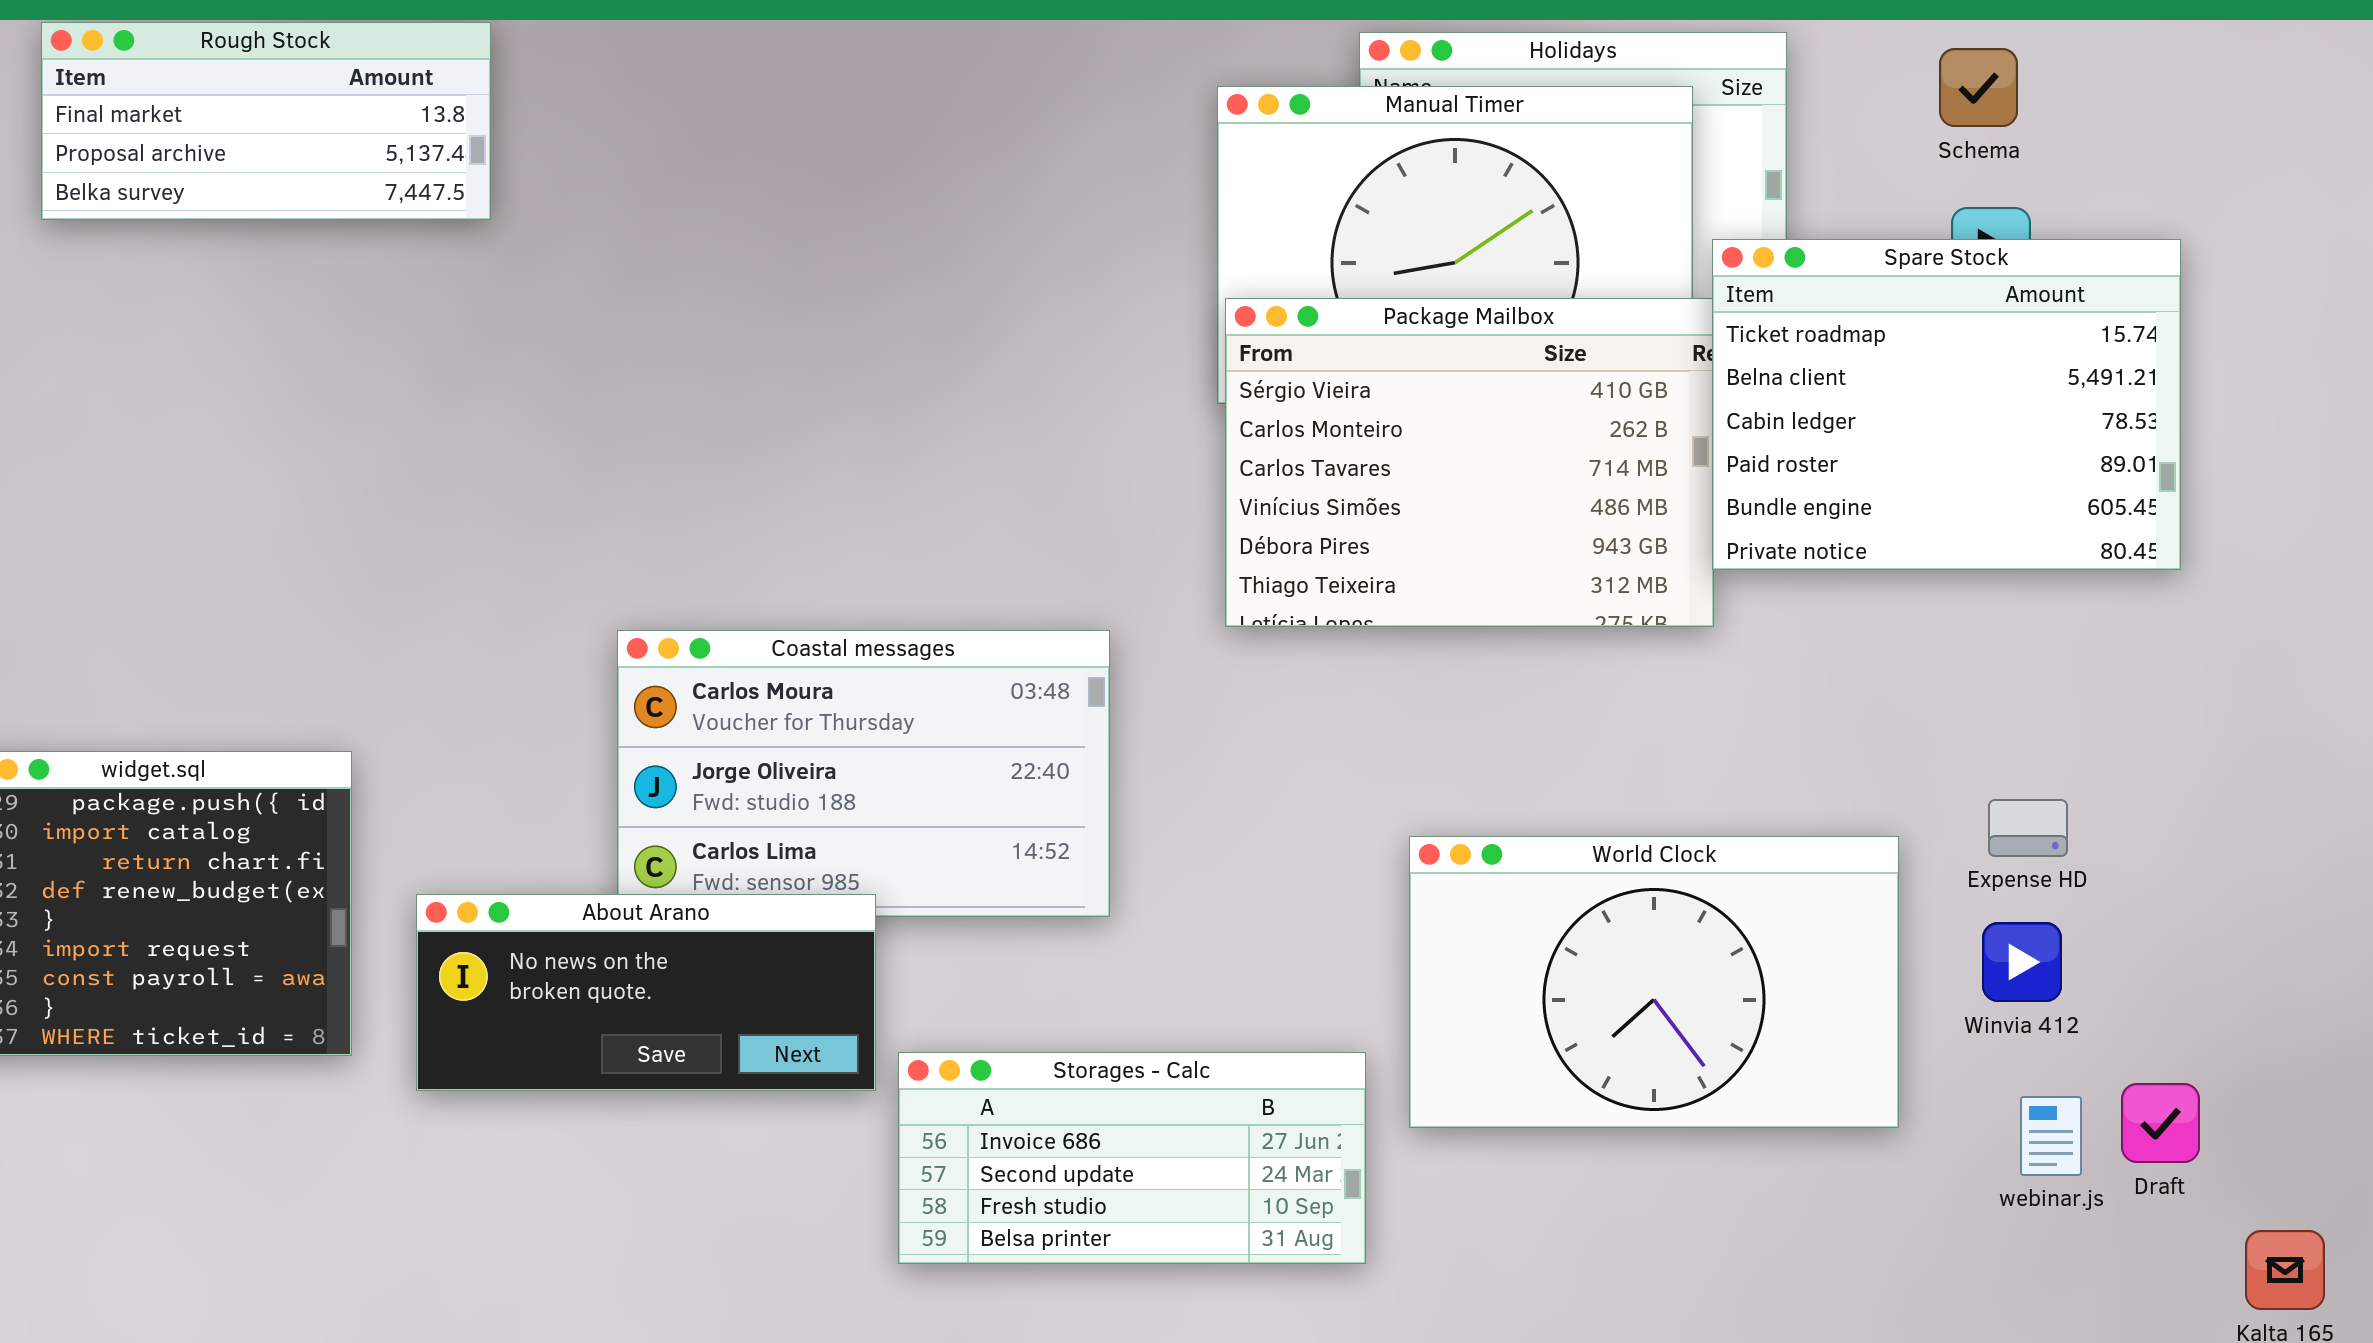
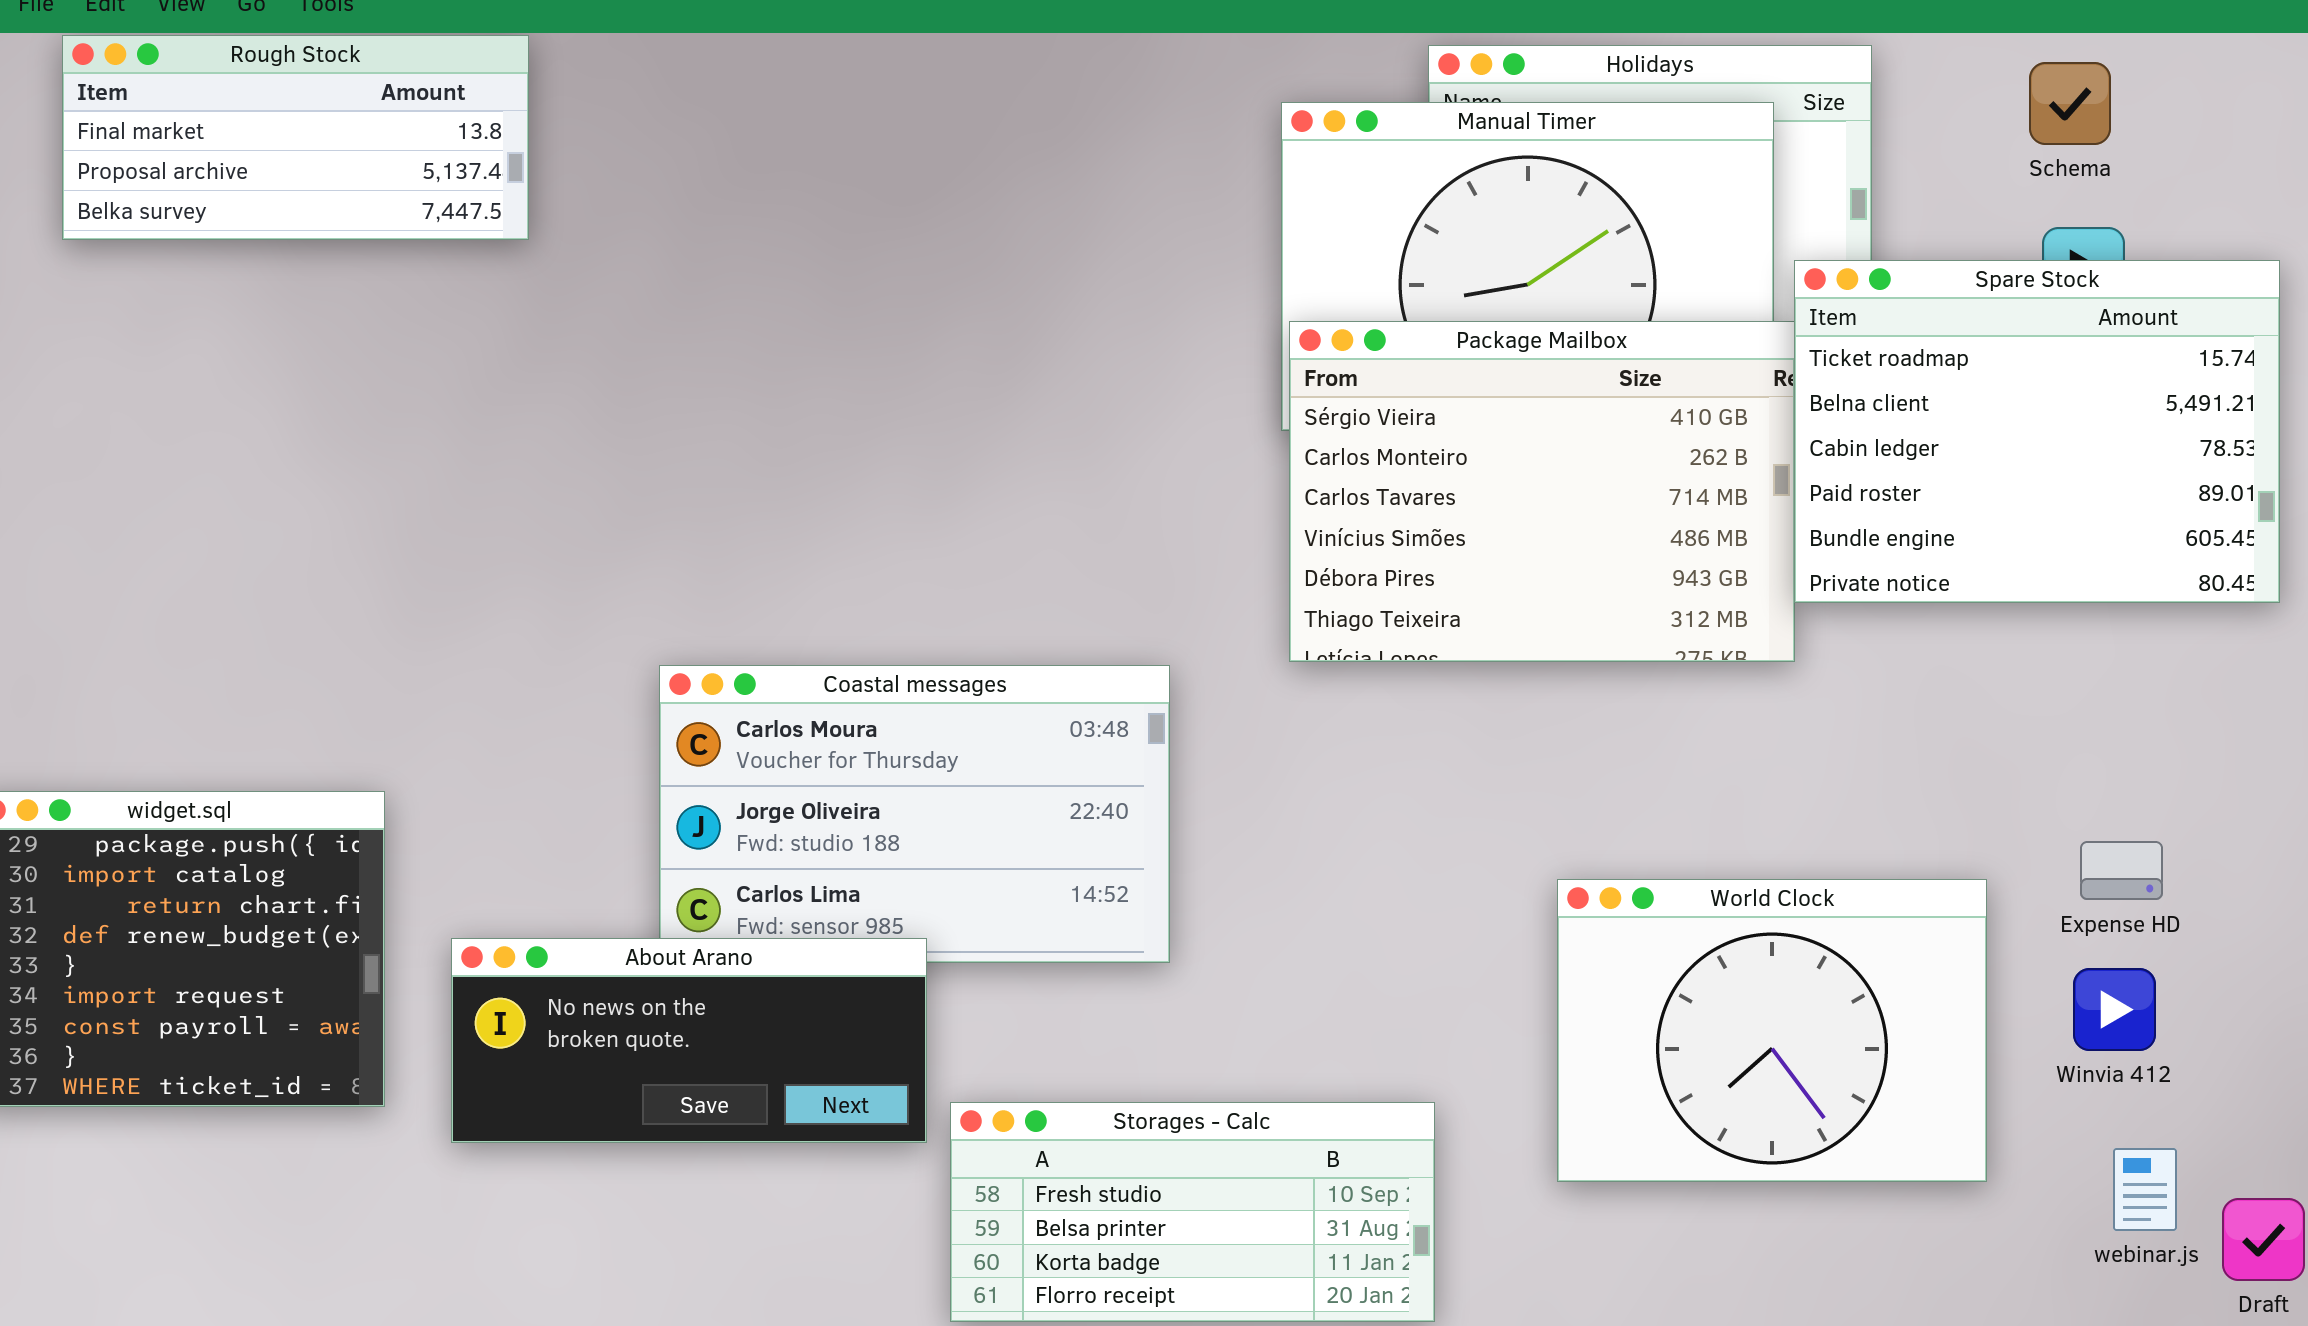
World Clock: [1409,836,1899,1128] -> [1557,879,1987,1182], resized
Storages - Calc: [898,1052,1366,1264] -> [950,1102,1435,1322], scrolled down 2 rows
Draft: [2121,1083,2200,1163] -> [2222,1198,2305,1281], moved

